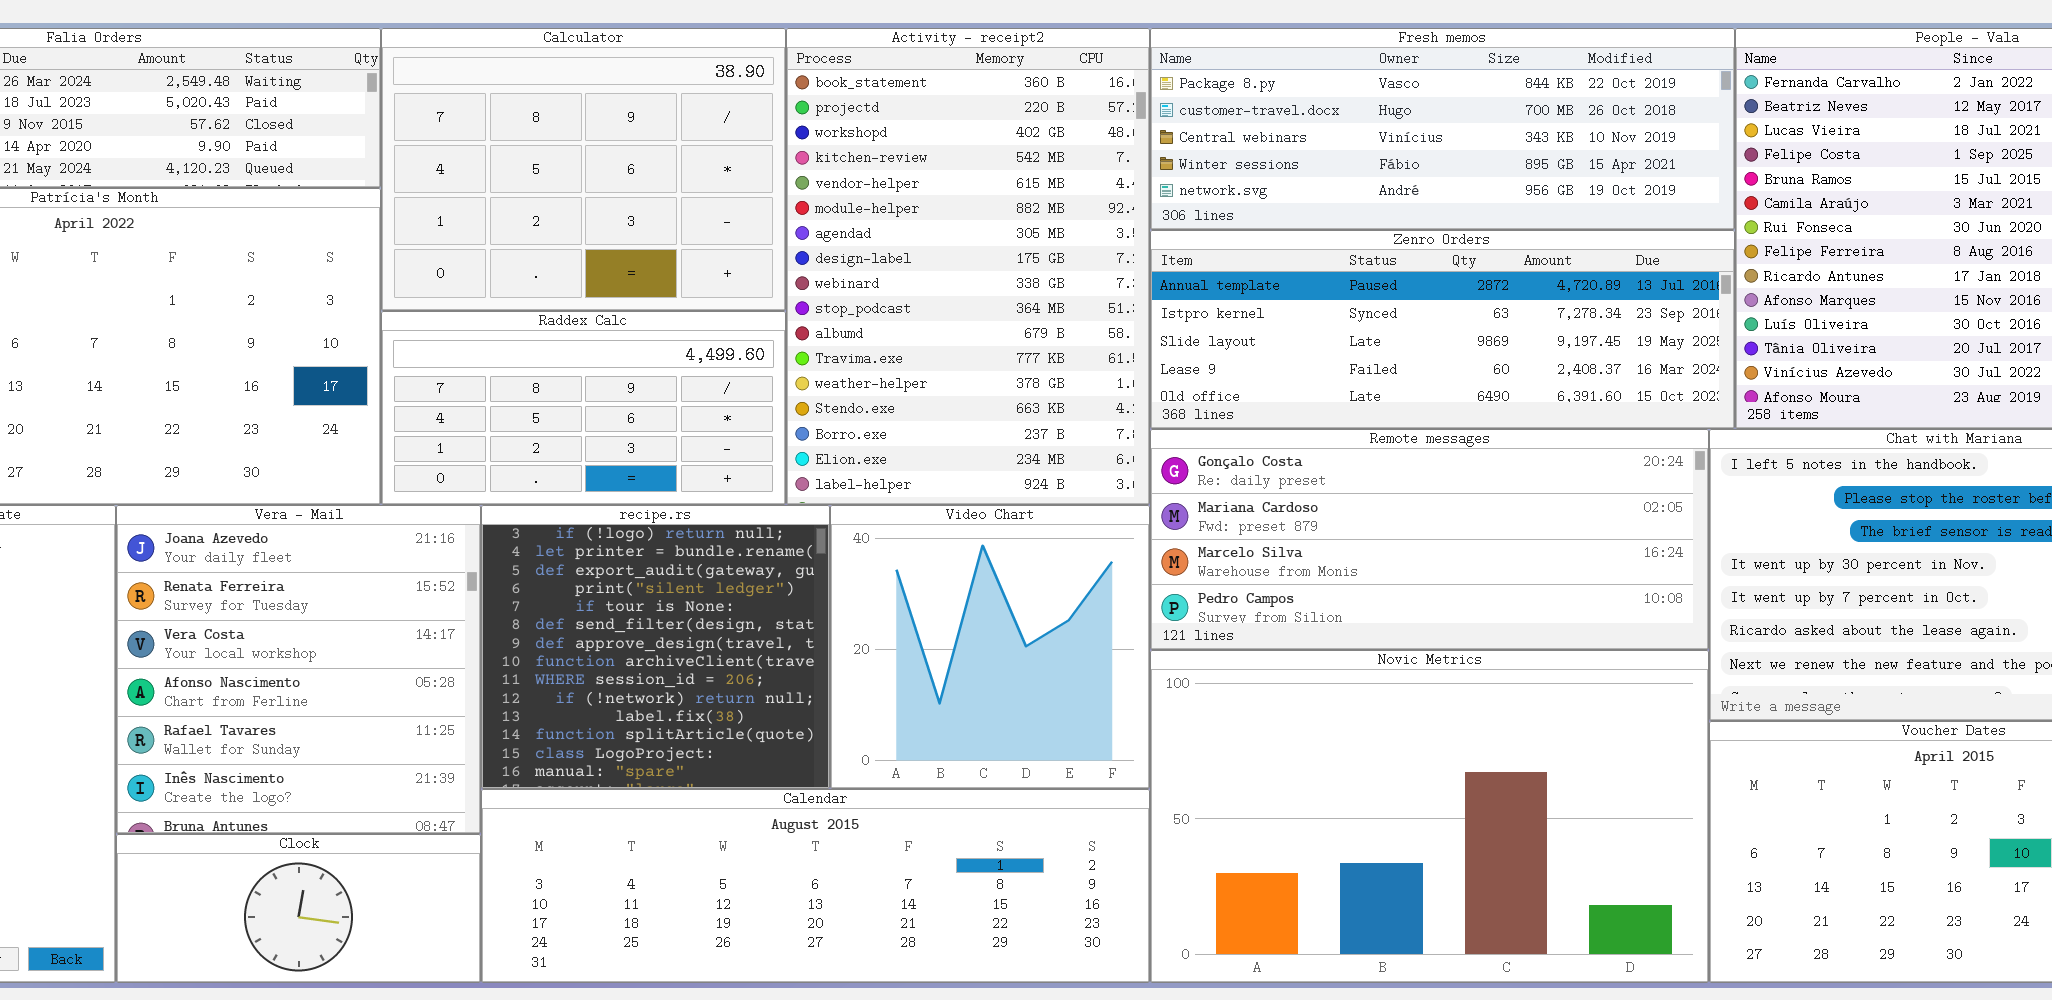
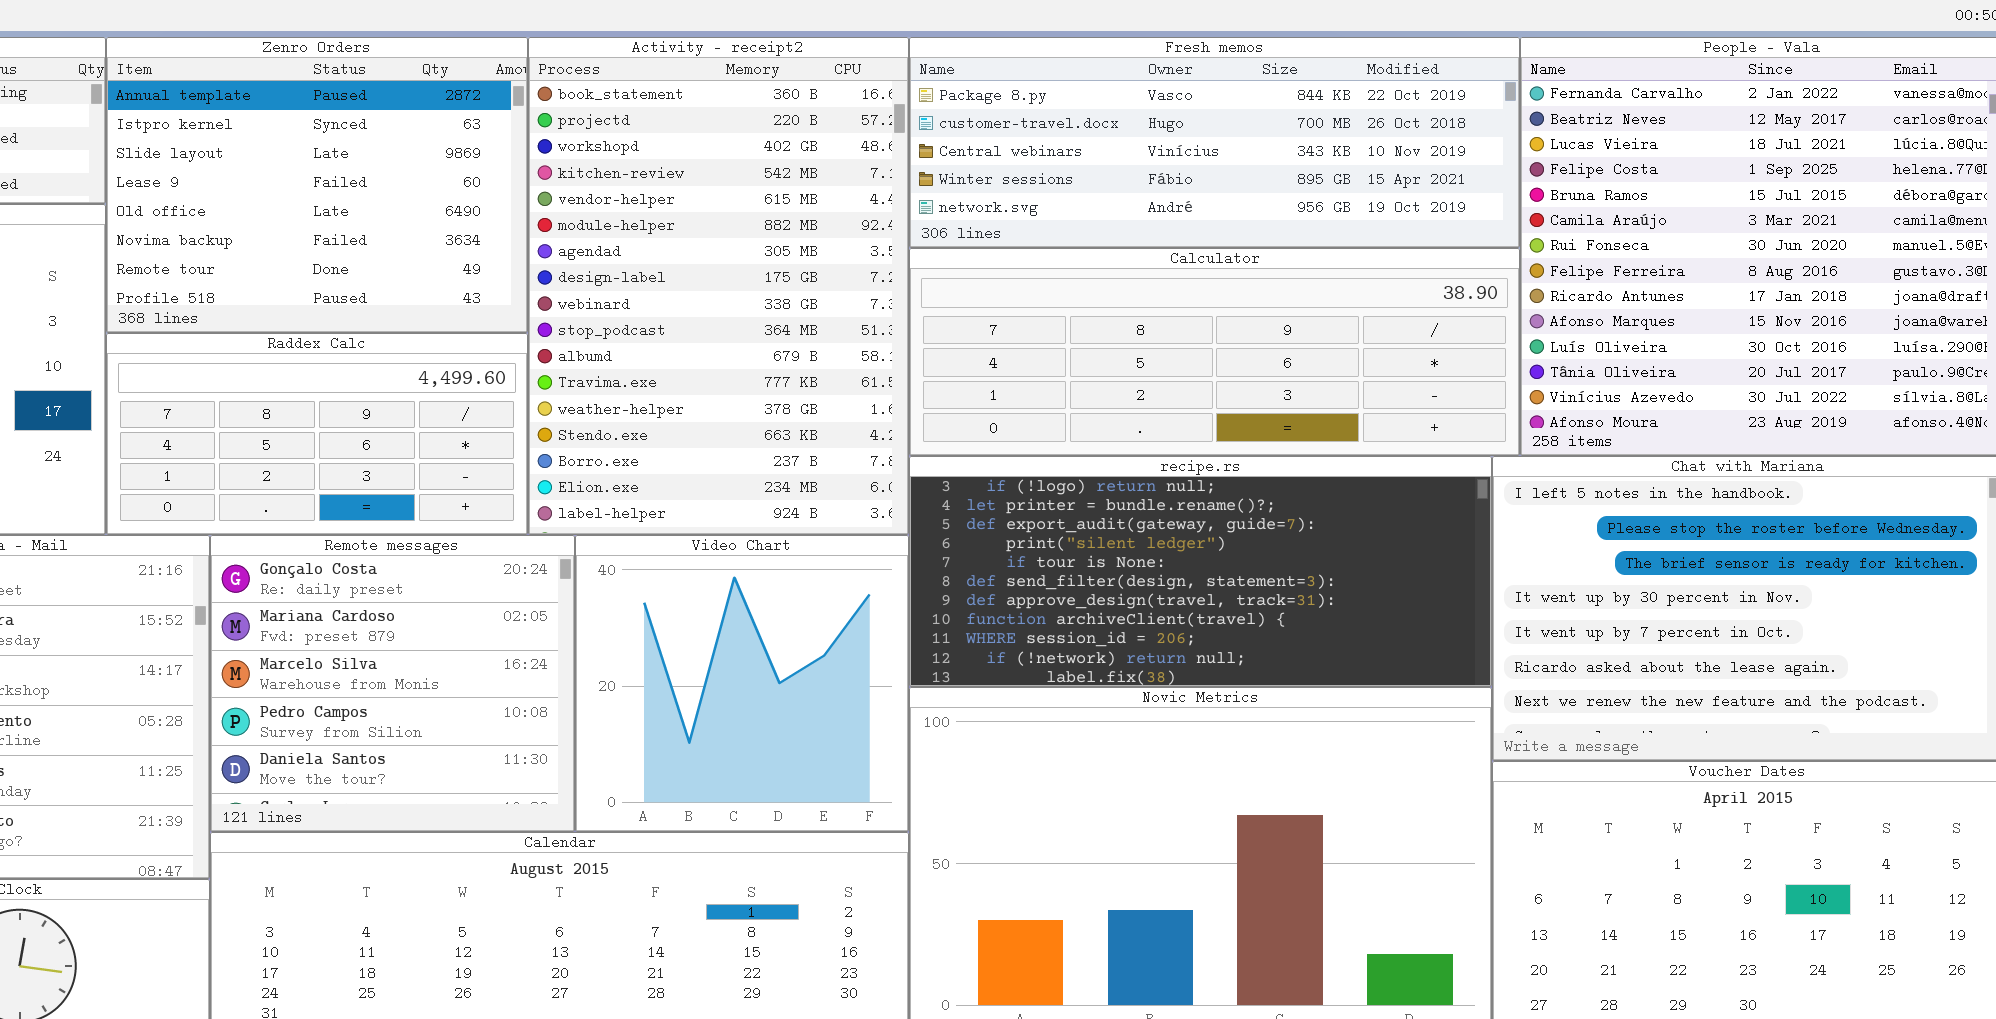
Calculator: [381,28,786,311] -> [909,248,1520,456], moved, resized
Zenro Orders: [1150,230,1735,429] -> [106,37,528,333], moved, resized
Remote messages: [1150,429,1709,650] -> [210,535,575,832], moved, resized
recipe.rs: [481,505,830,789] -> [909,456,1492,687], moved, resized

